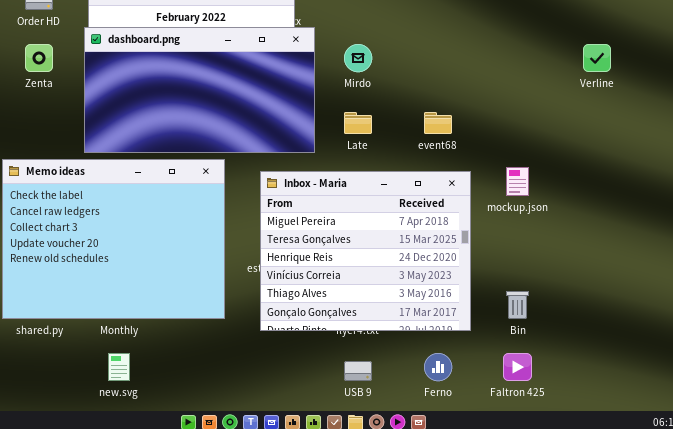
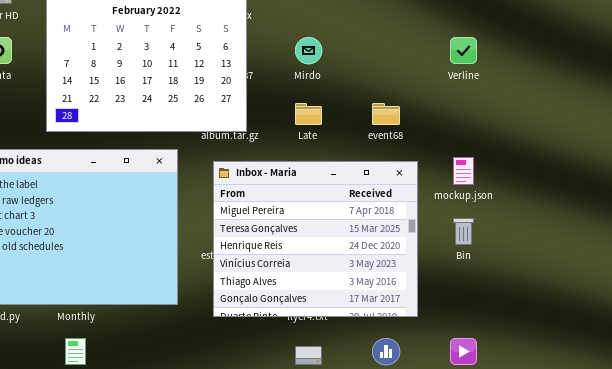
dashboard.png: [84,27,315,153] -> none, closed
Verline: [583,44,611,72] -> [450,37,477,64], moved
Bin: [506,291,529,319] -> [453,218,474,245], moved

